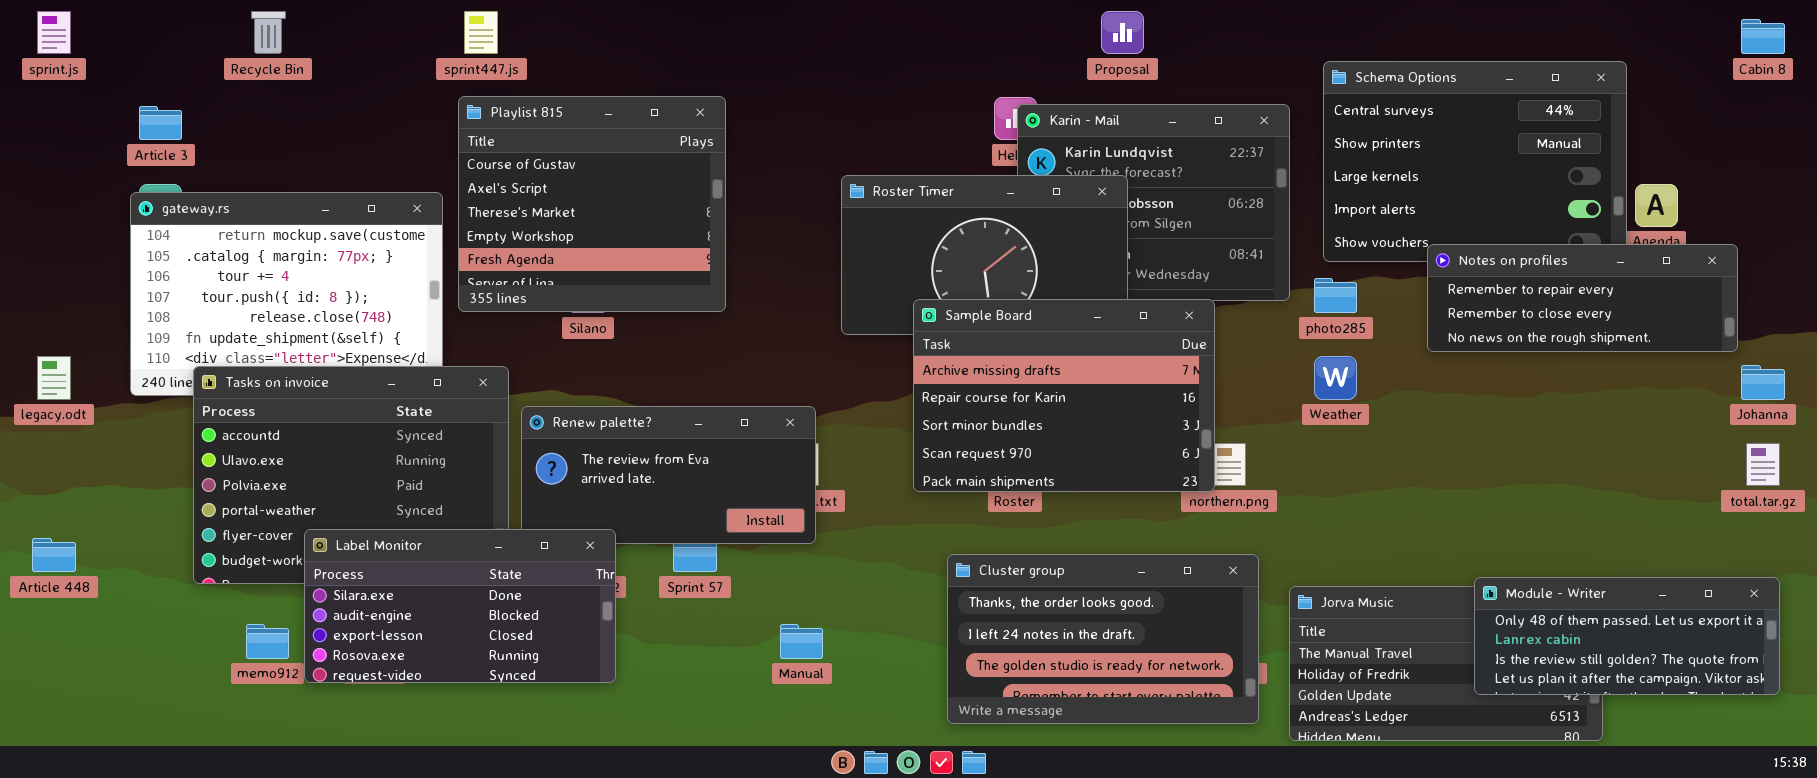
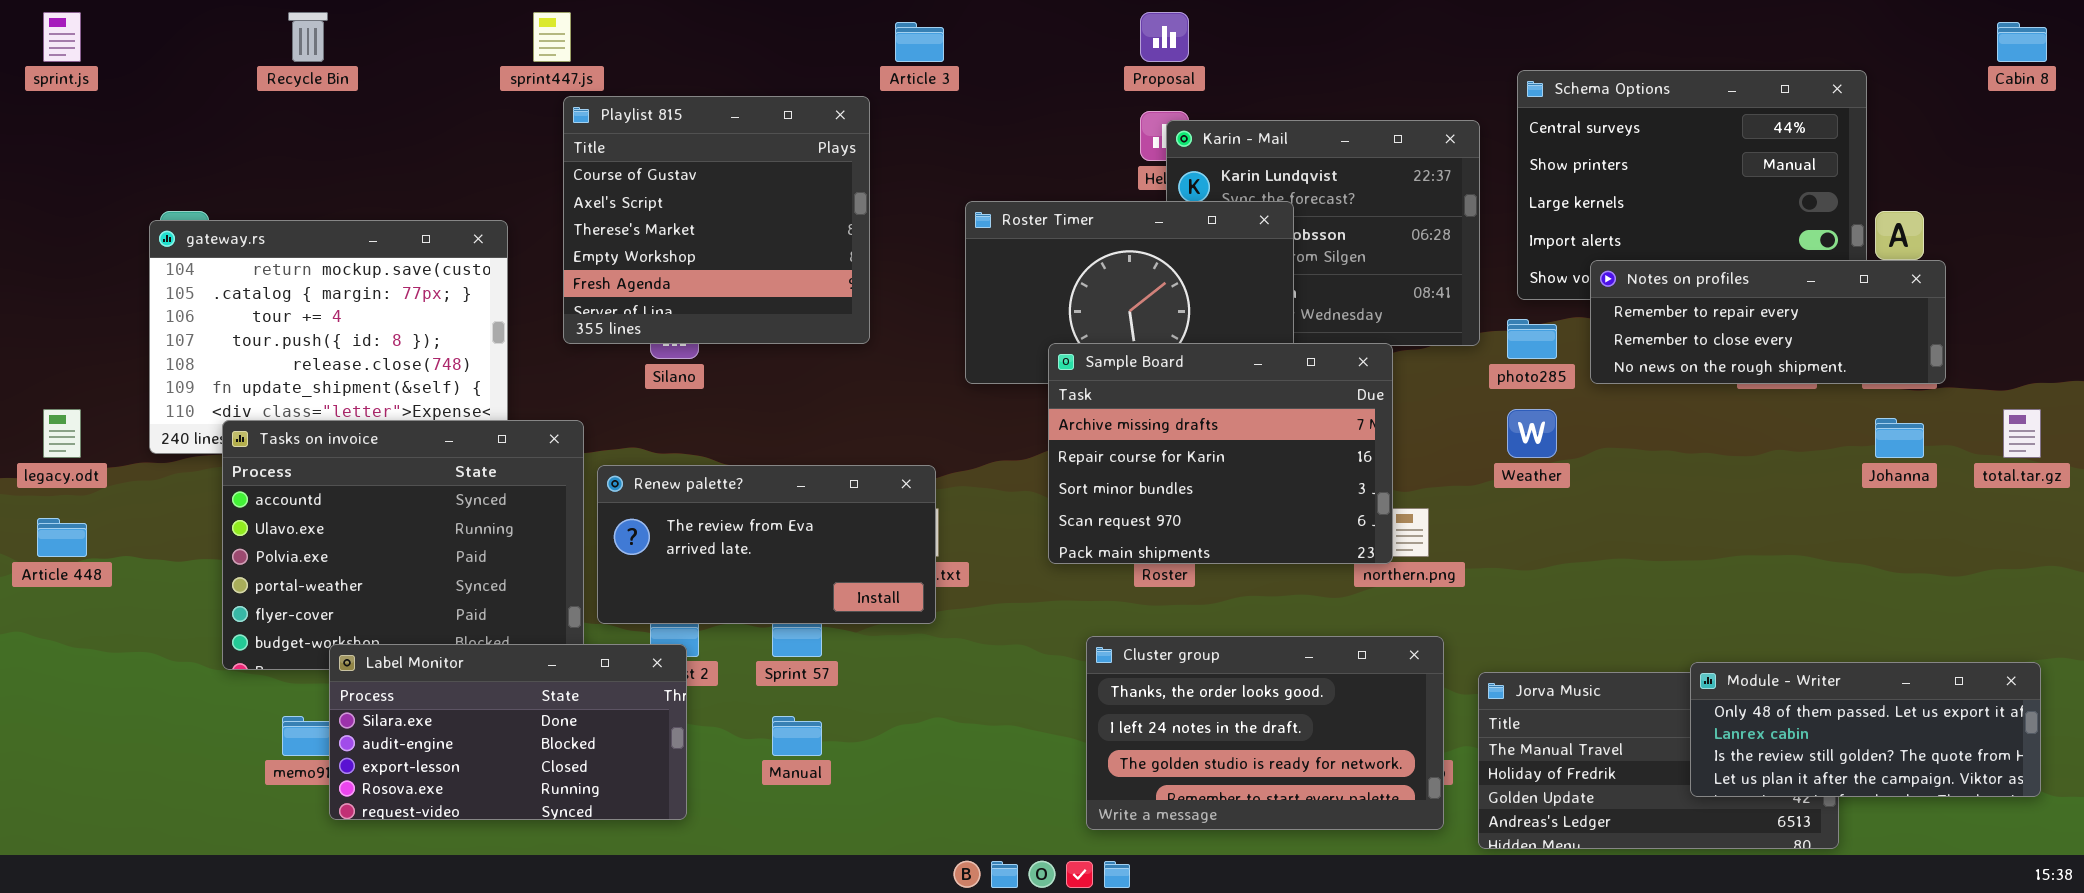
Proposal: [1101,11,1144,54] -> [1140,12,1189,62], moved
Playlist 815: [458,96,726,312] -> [563,96,870,344], moved
Article 3: [139,106,182,140] -> [895,22,944,62], moved
Notes on profiles: [1427,244,1738,352] -> [1590,260,1946,384], moved
Johanna: [1741,365,1785,400] -> [1875,418,1924,458], moved
total.tar.gz: [1746,443,1780,486] -> [2003,409,2041,458], moved
Label Monitor: [304,529,616,683] -> [329,644,687,820], moved
Article 448: [32,538,76,572] -> [37,518,87,557], moved
Manual: [780,624,823,659] -> [772,716,822,756], moved

